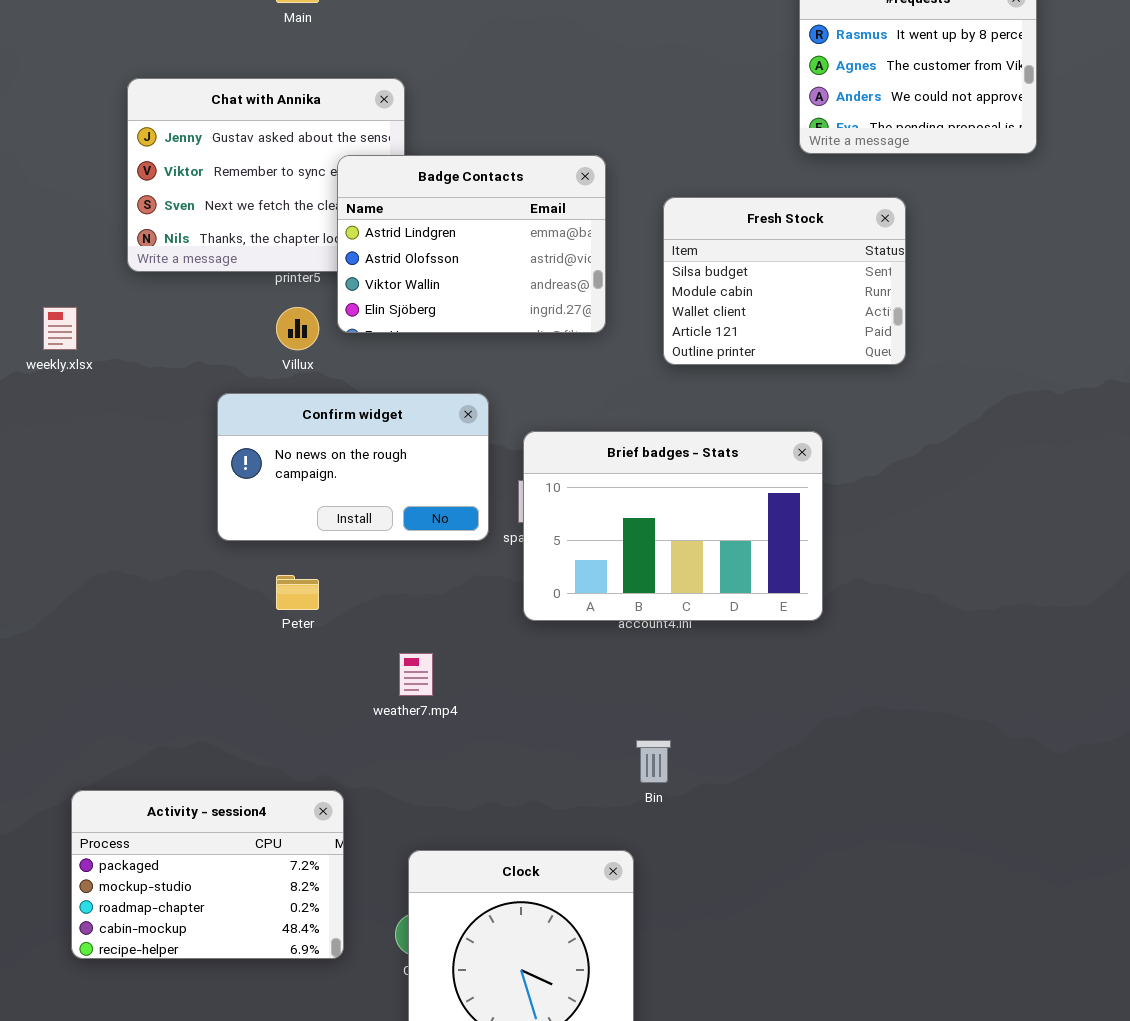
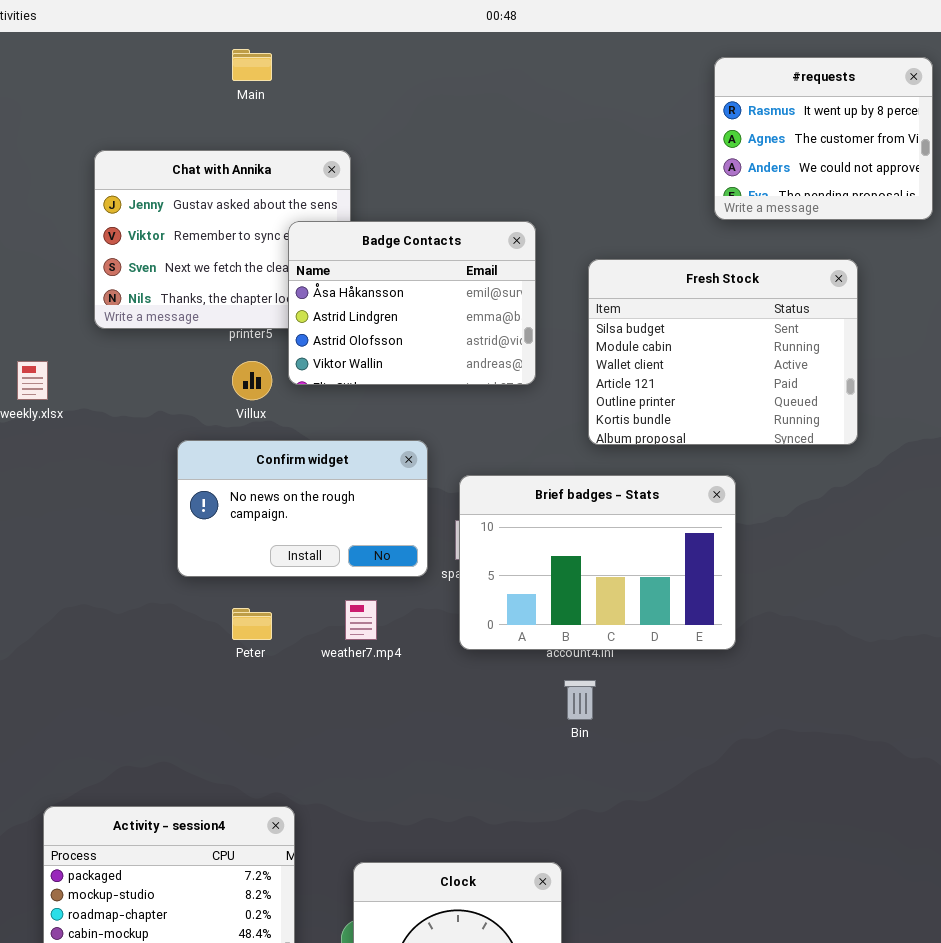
Badge Contacts: [337,155,606,333] -> [288,221,536,385], scrolled up 1 row
Fresh Stock: [663,197,906,365] -> [588,259,858,445], resized
weather7.mp4: [399,653,433,696] -> [345,600,377,640], moved
Bin: [636,740,671,783] -> [564,680,596,720], moved

